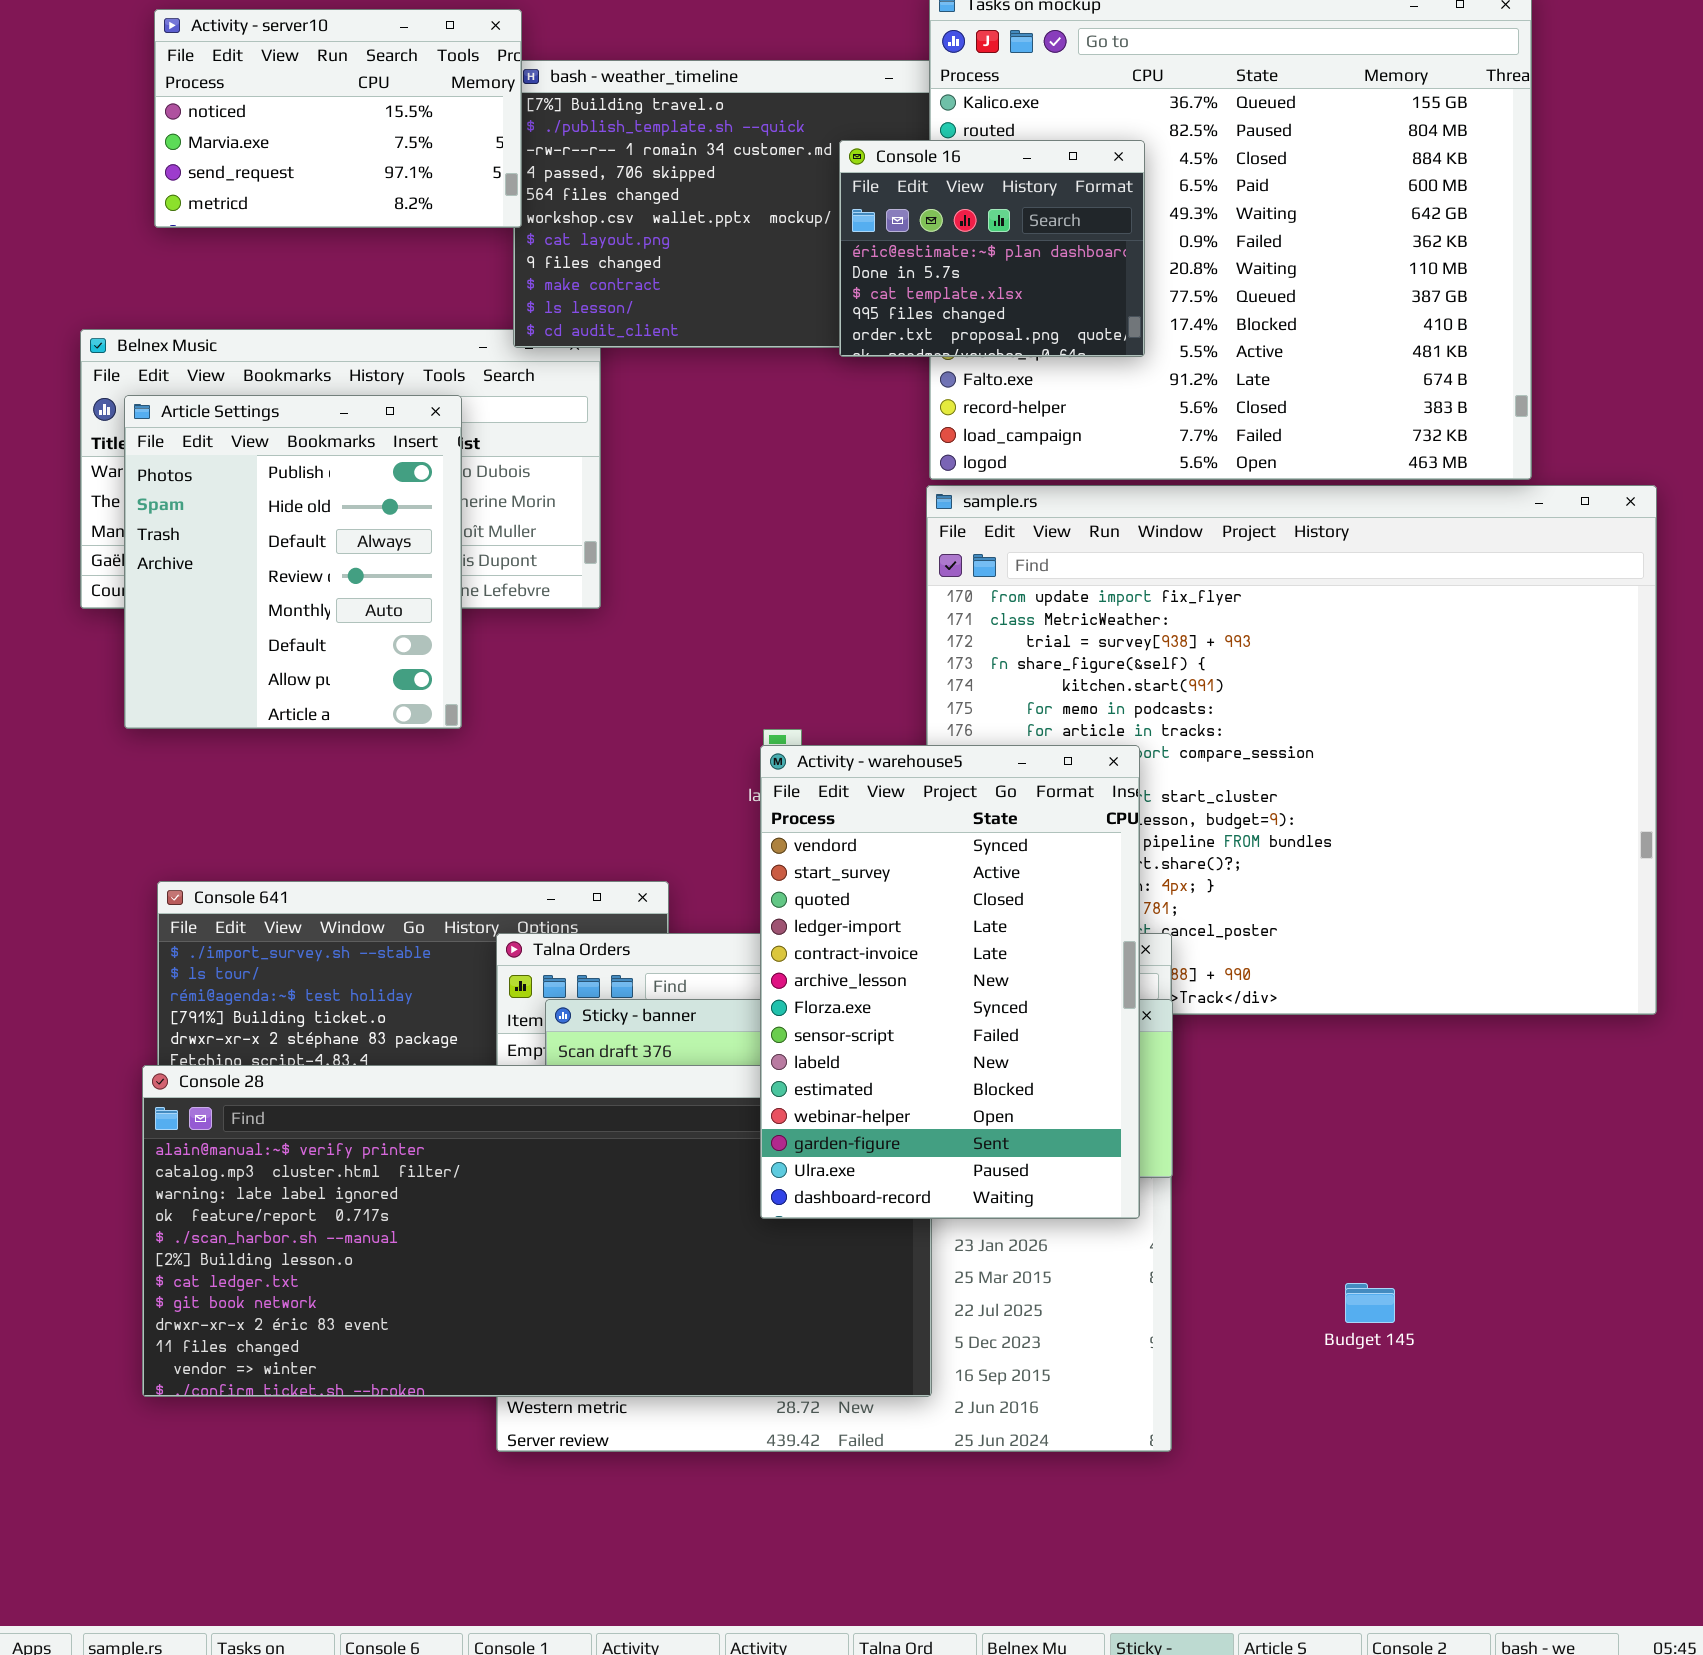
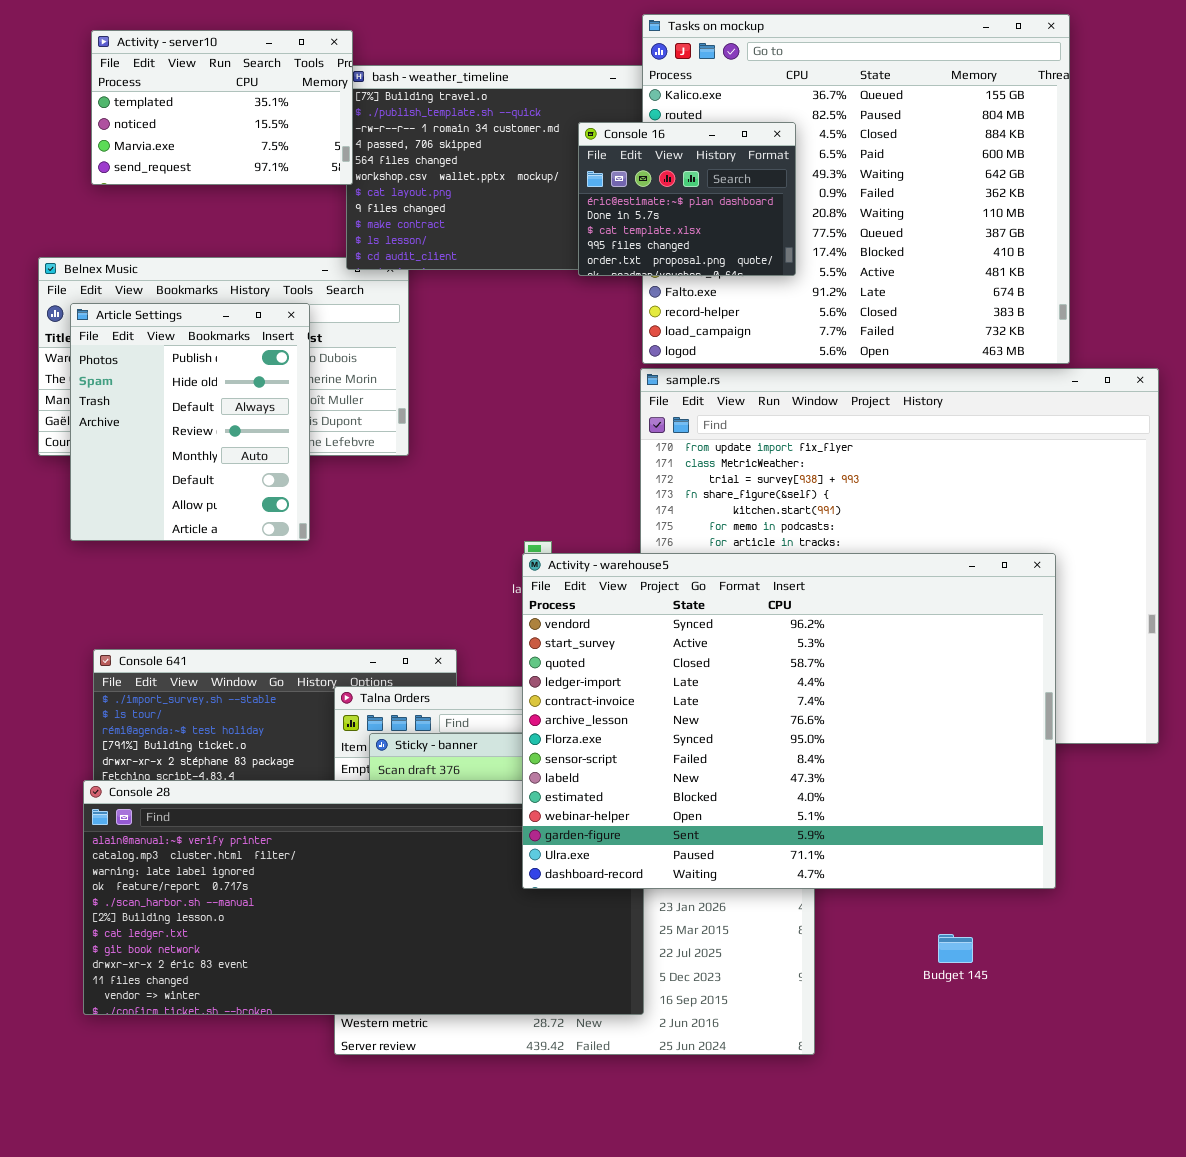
Activity - server10: [154,9,522,228] -> [91,30,353,185], scrolled up 1 row
Activity - warehouse5: [760,745,1140,1219] -> [522,553,1056,889], resized

